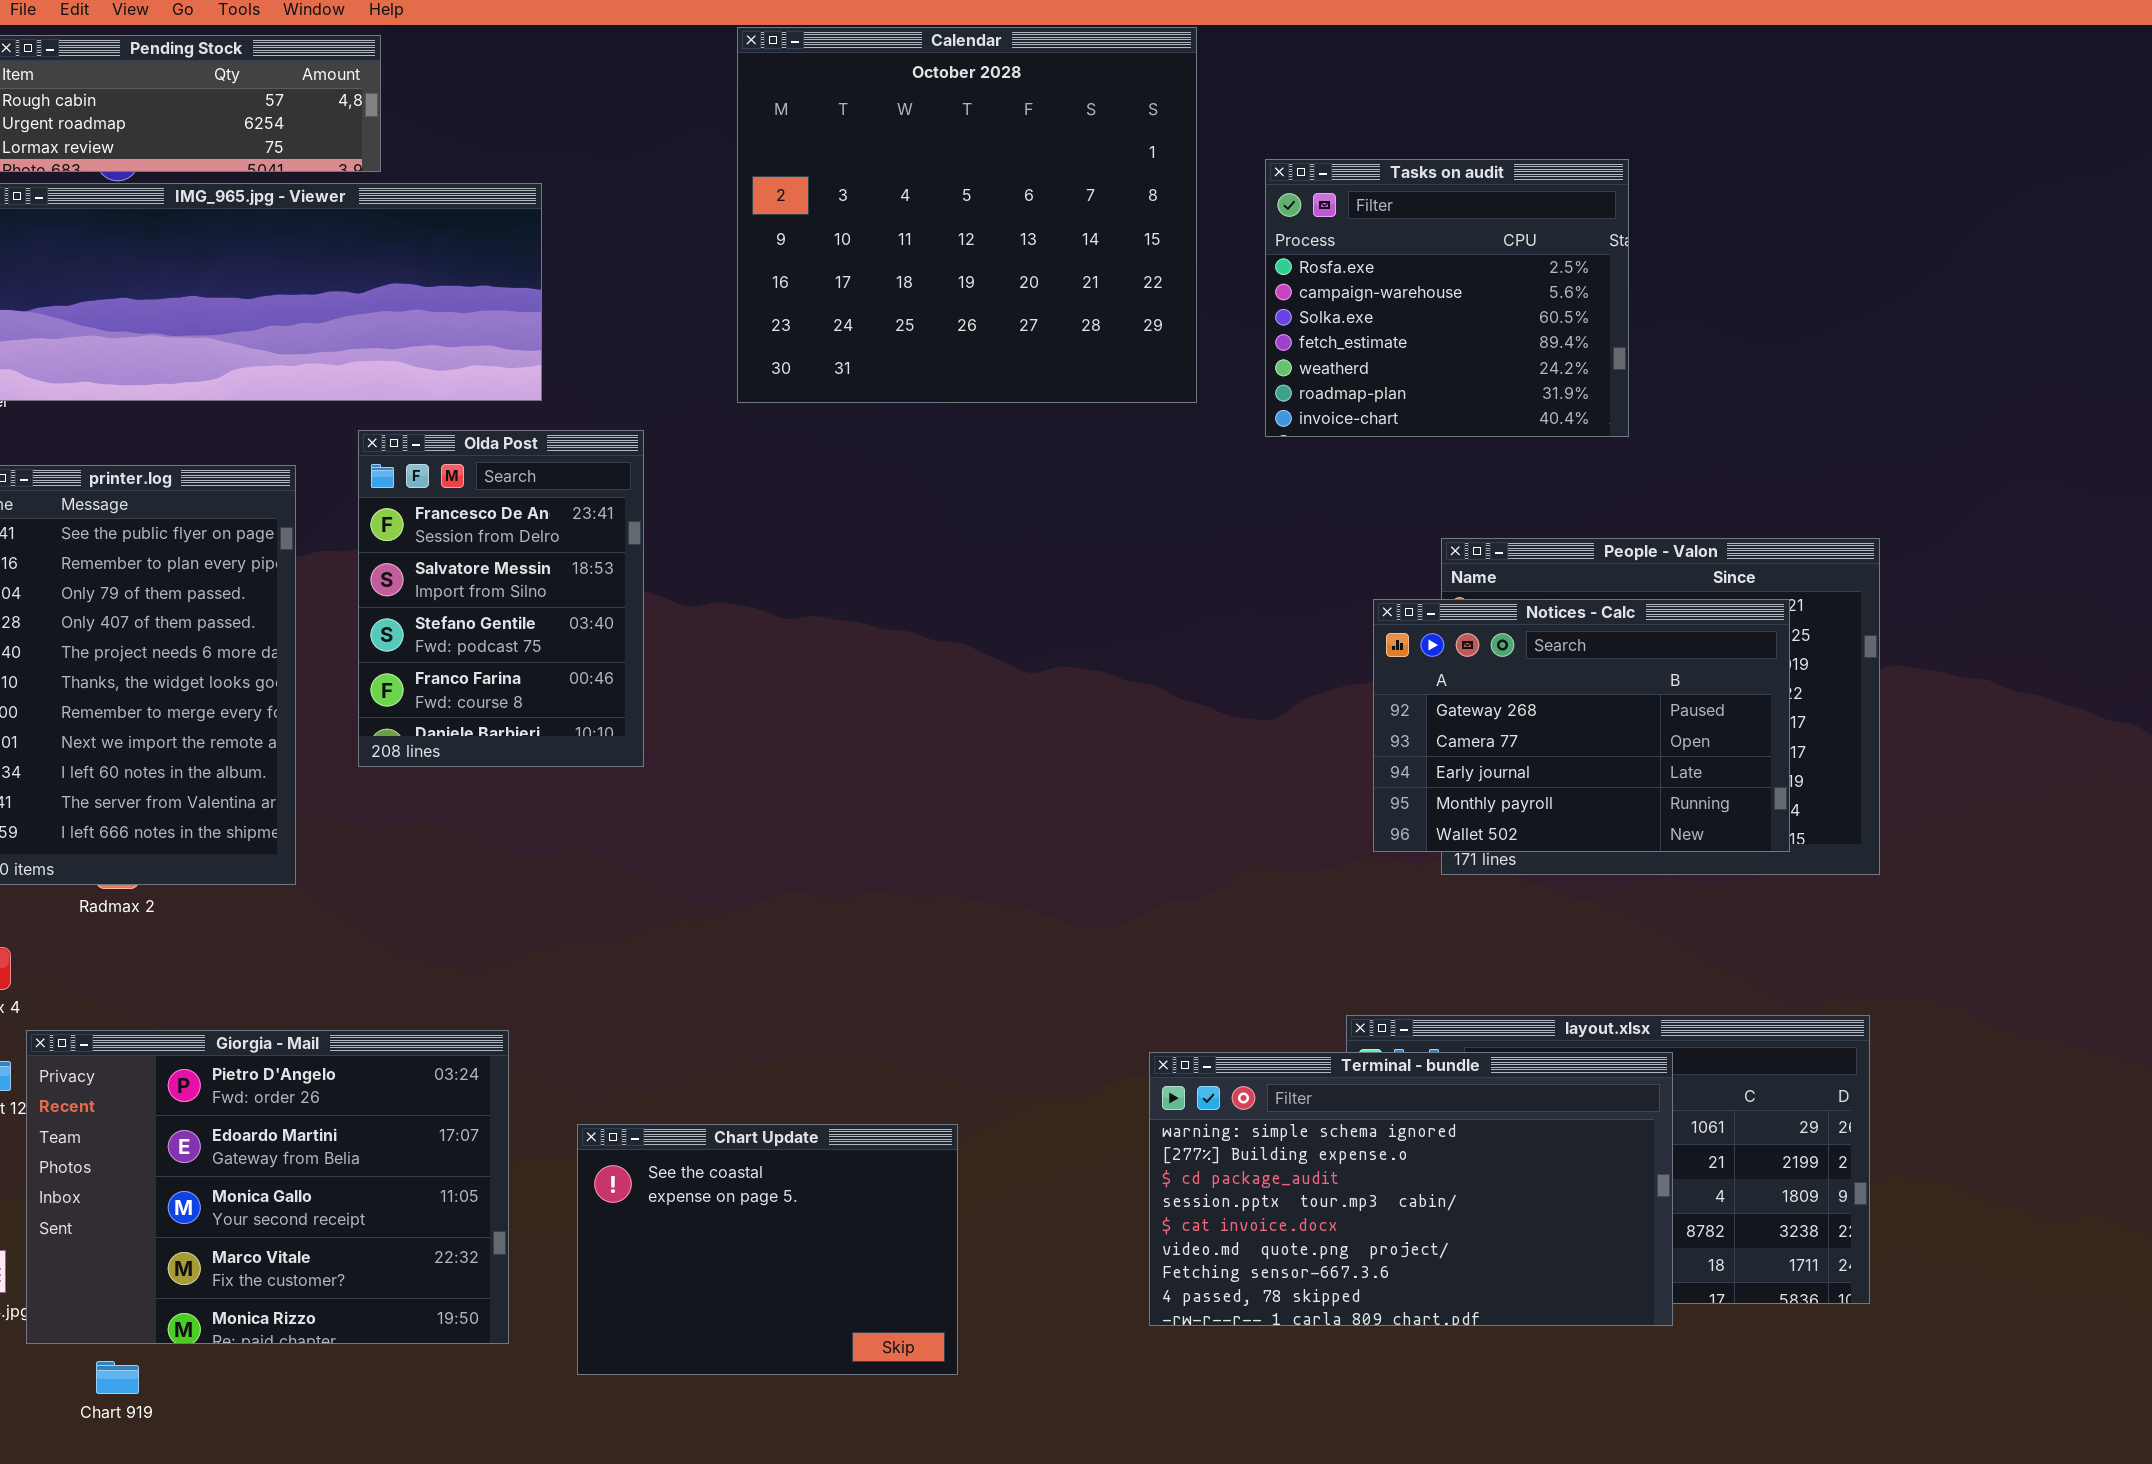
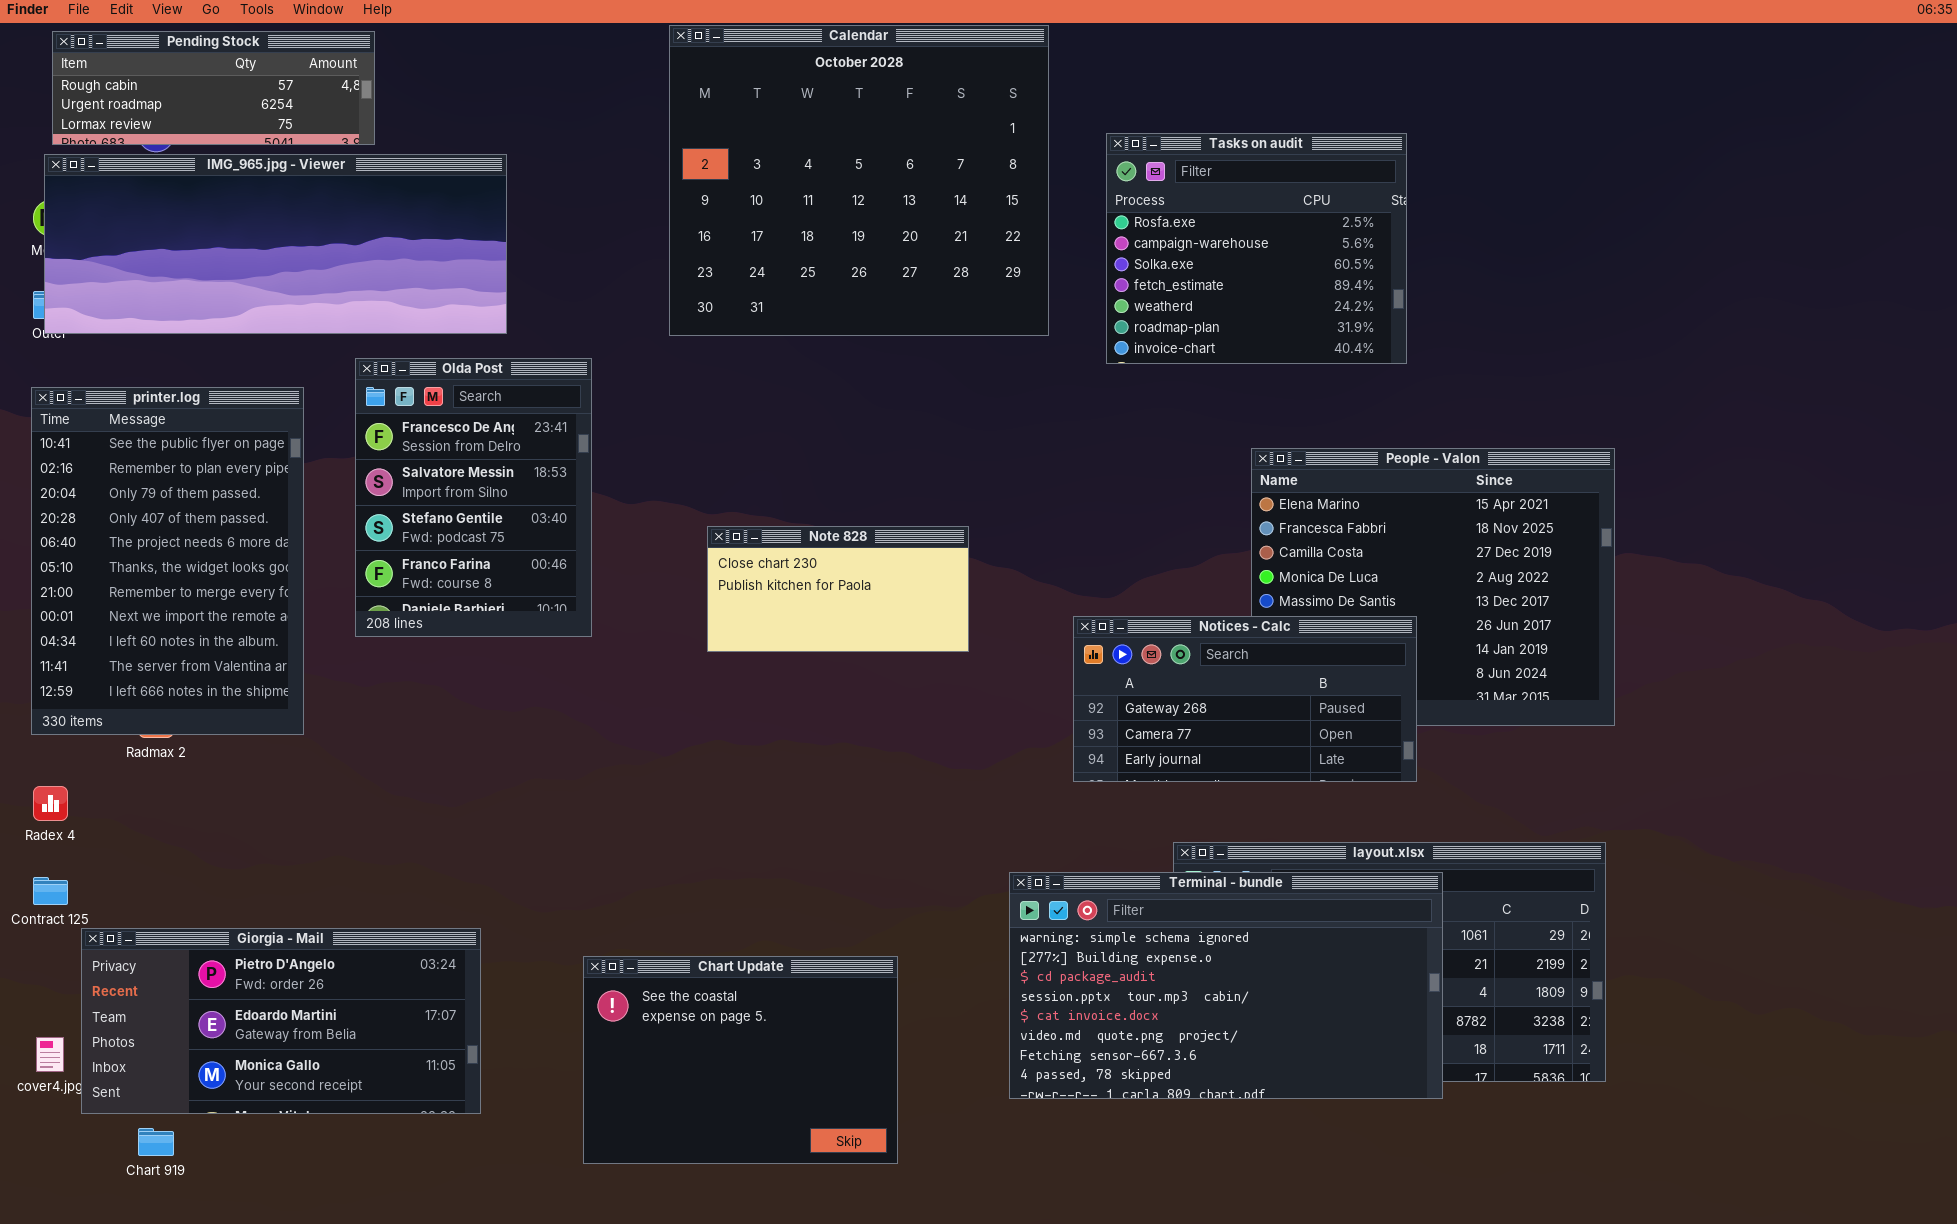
Notices - Calc: [1373,599,1790,852] -> [1073,616,1417,782], moved, resized
Note 828: none -> [707,526,969,652], opened
Giorgia - Mail: [26,1030,509,1344] -> [81,928,481,1114], resized
Chart Update: [577,1124,958,1375] -> [583,956,898,1164], moved

